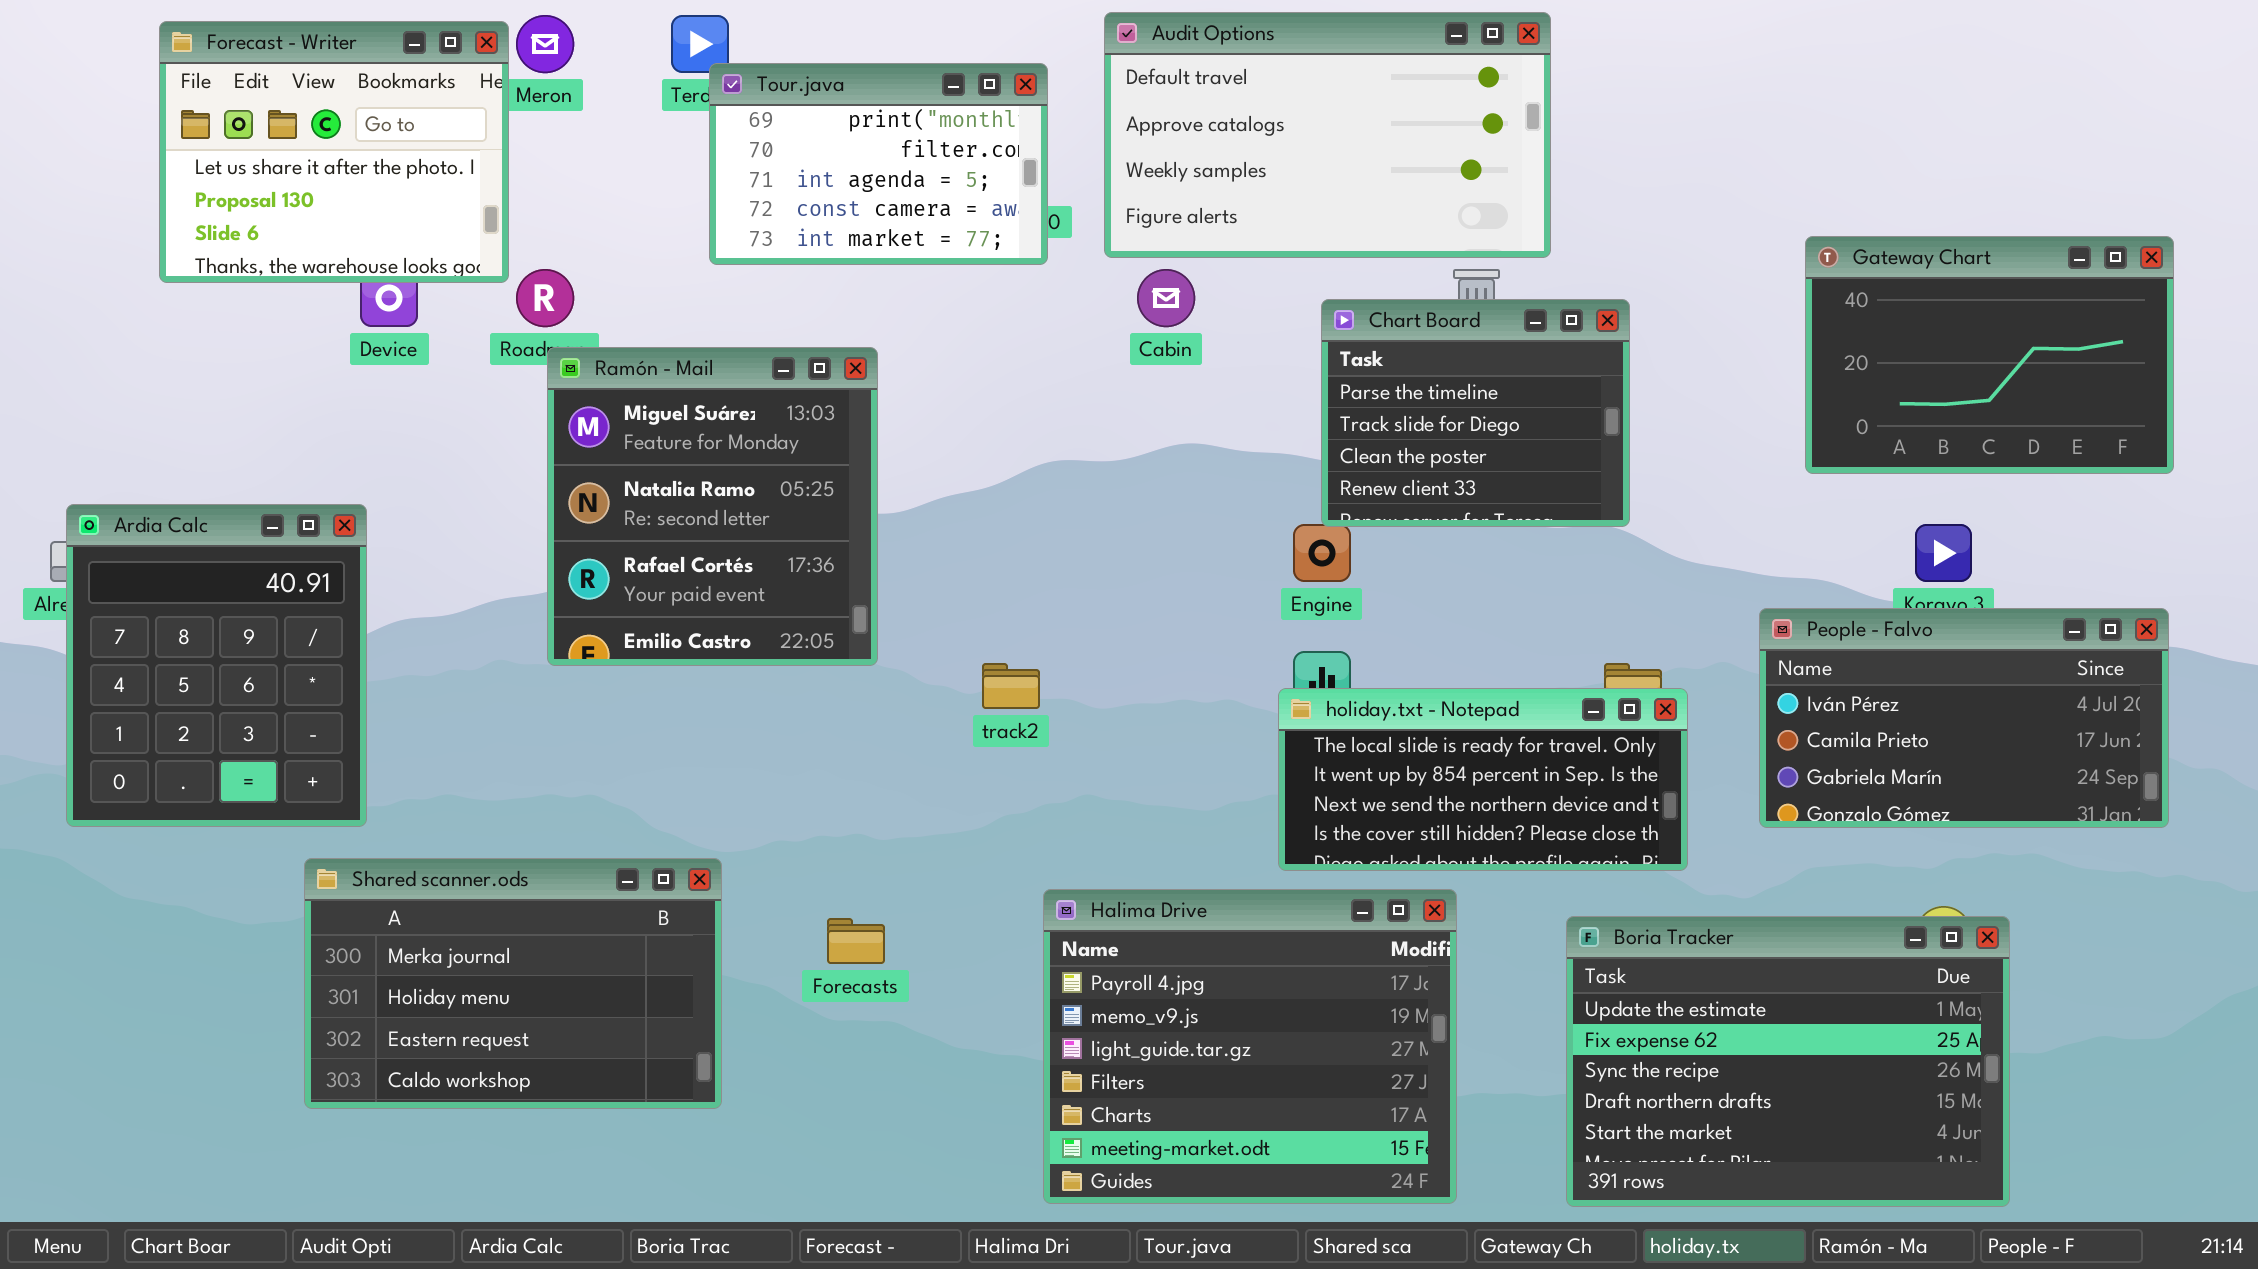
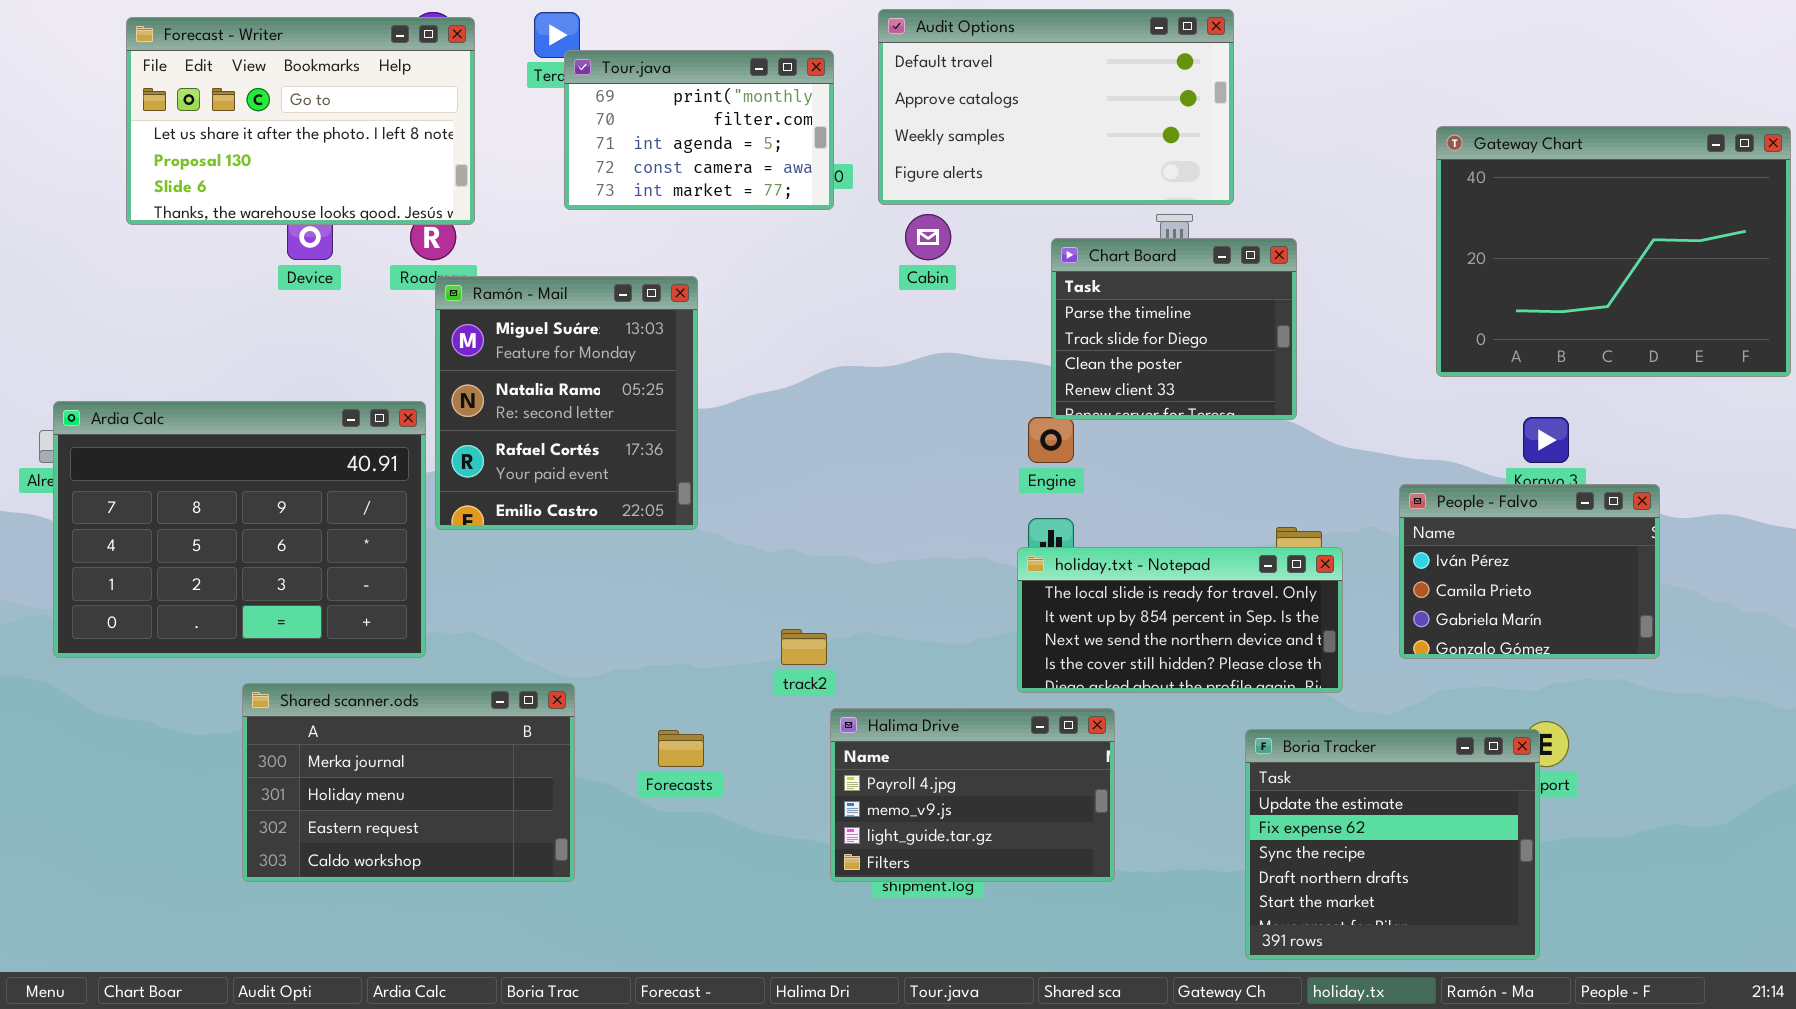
Forecast - Writer: [159,21,509,283] -> [126,17,475,225], resized
Gateway Chart: [1805,236,2174,474] -> [1436,126,1791,377], resized
Ardia Calc: [66,504,367,827] -> [53,401,426,658], resized
People - Falvo: [1759,608,2169,828] -> [1399,484,1660,659], resized
track2: [982,663,1040,709] -> [781,629,827,665], moved
Halima Drive: [1043,889,1457,1204] -> [830,708,1115,882], resized
Boria Tracker: [1566,916,2010,1207] -> [1245,729,1540,960], resized

